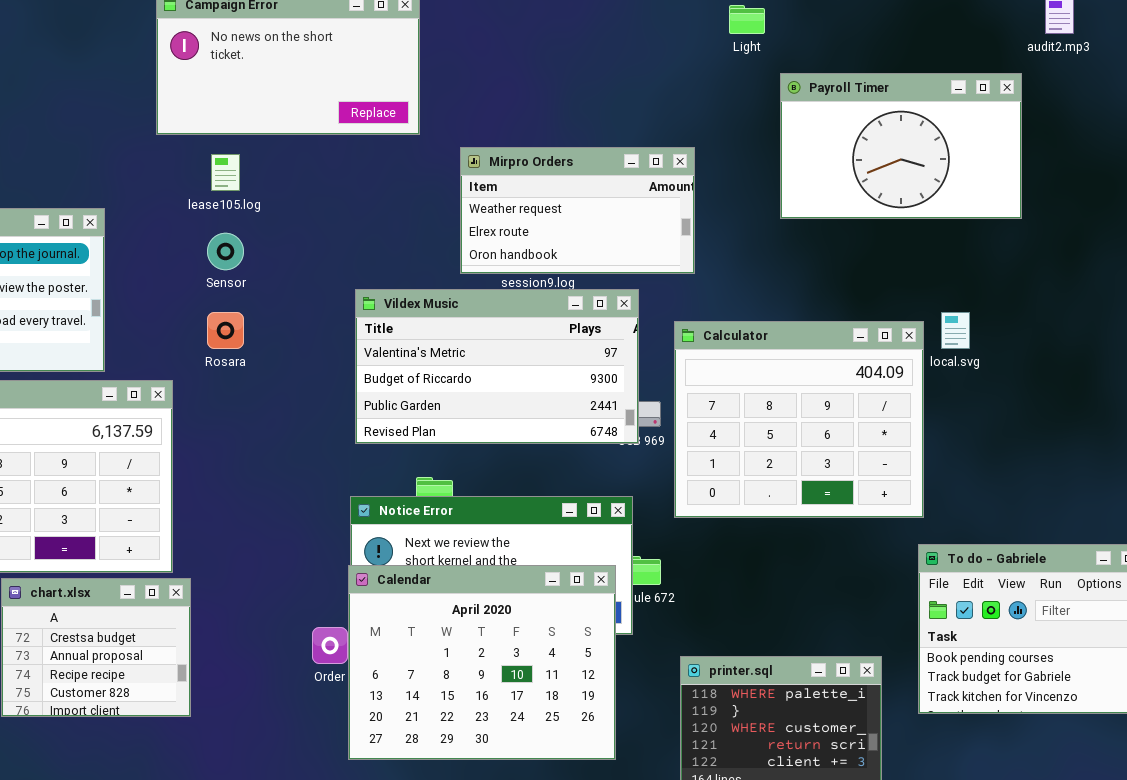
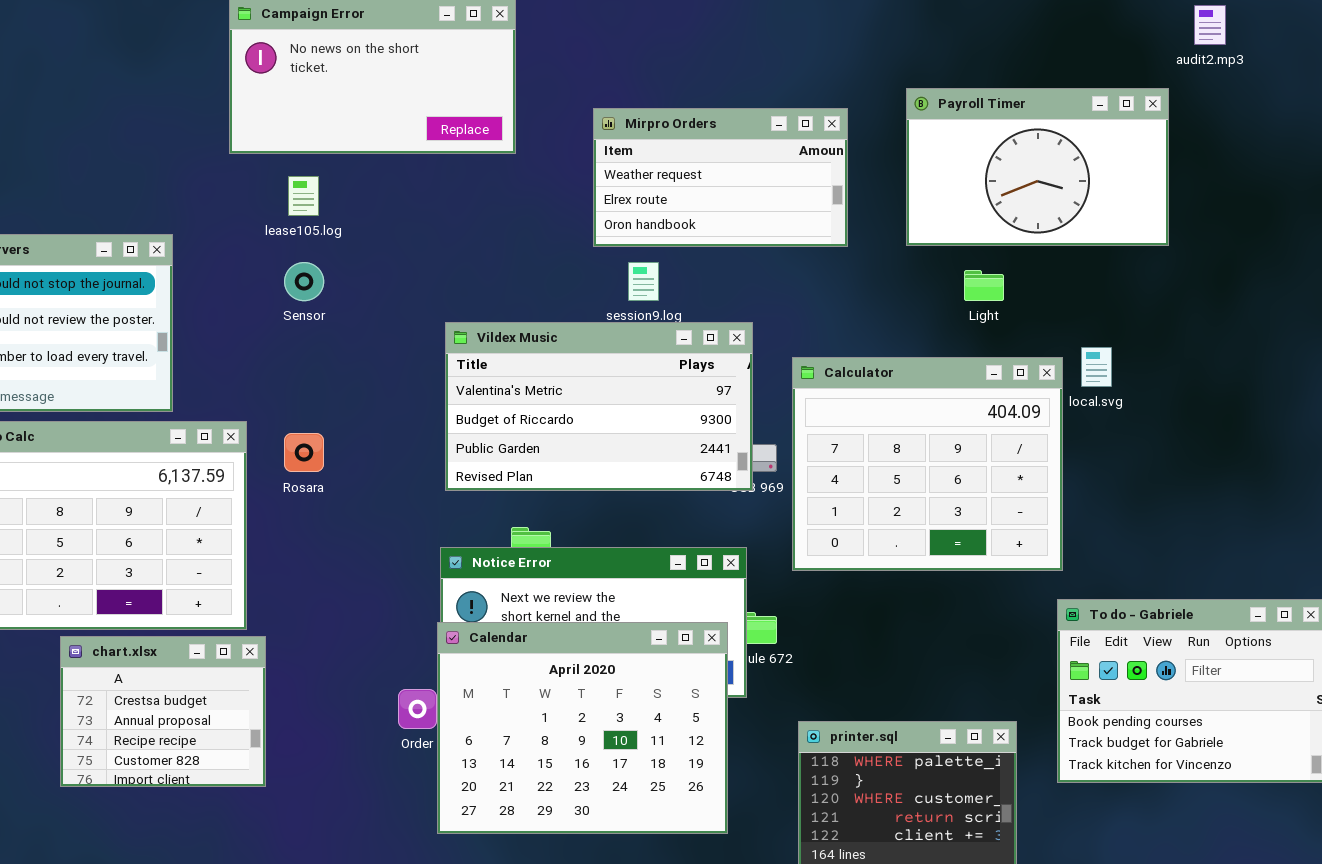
Light: [729,5,765,34] -> [964,270,1004,301], moved
Mirpro Orders: [460,147,695,274] -> [593,108,848,247], moved
Rosara: [207,312,244,349] -> [284,433,324,472], moved

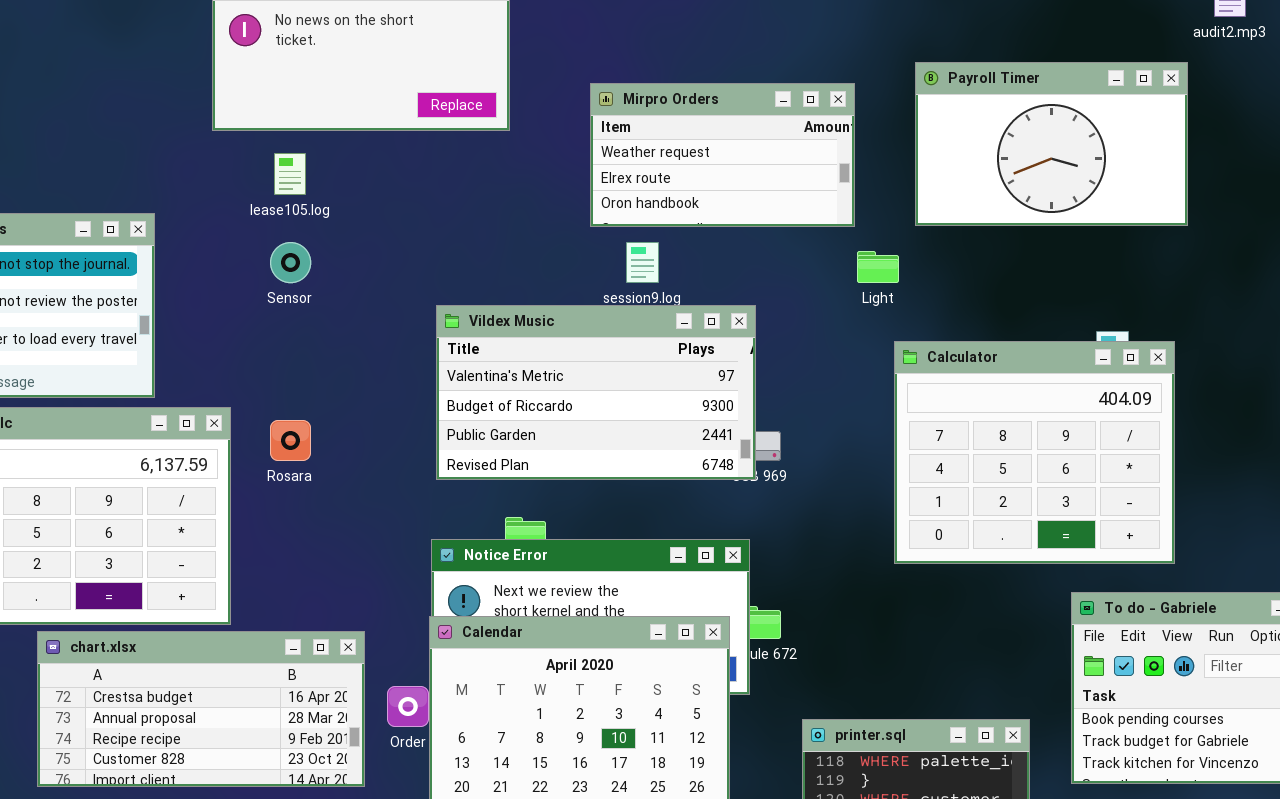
Light: [964,270,1004,301] -> [857,251,899,283], moved
Calculator: [792,357,1063,571] -> [894,341,1175,564], moved
chart.xlsx: [60,636,266,787] -> [37,631,365,787], resized

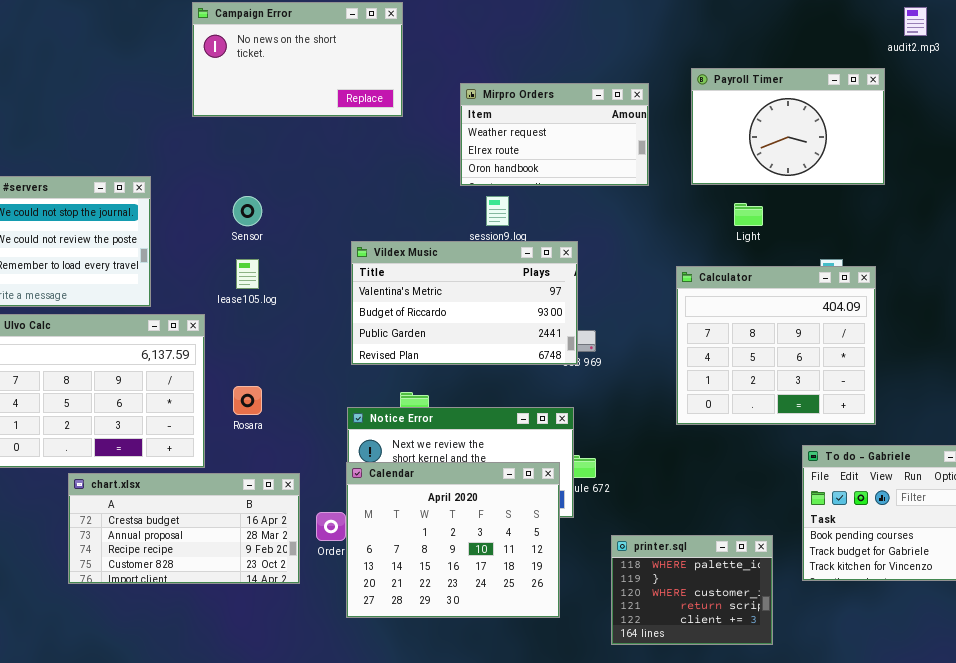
lease105.log: [274,153,306,195] -> [236,259,259,289], moved
Light: [857,251,899,283] -> [734,203,763,226], moved
Rosara: [270,420,311,461] -> [233,386,262,415], moved

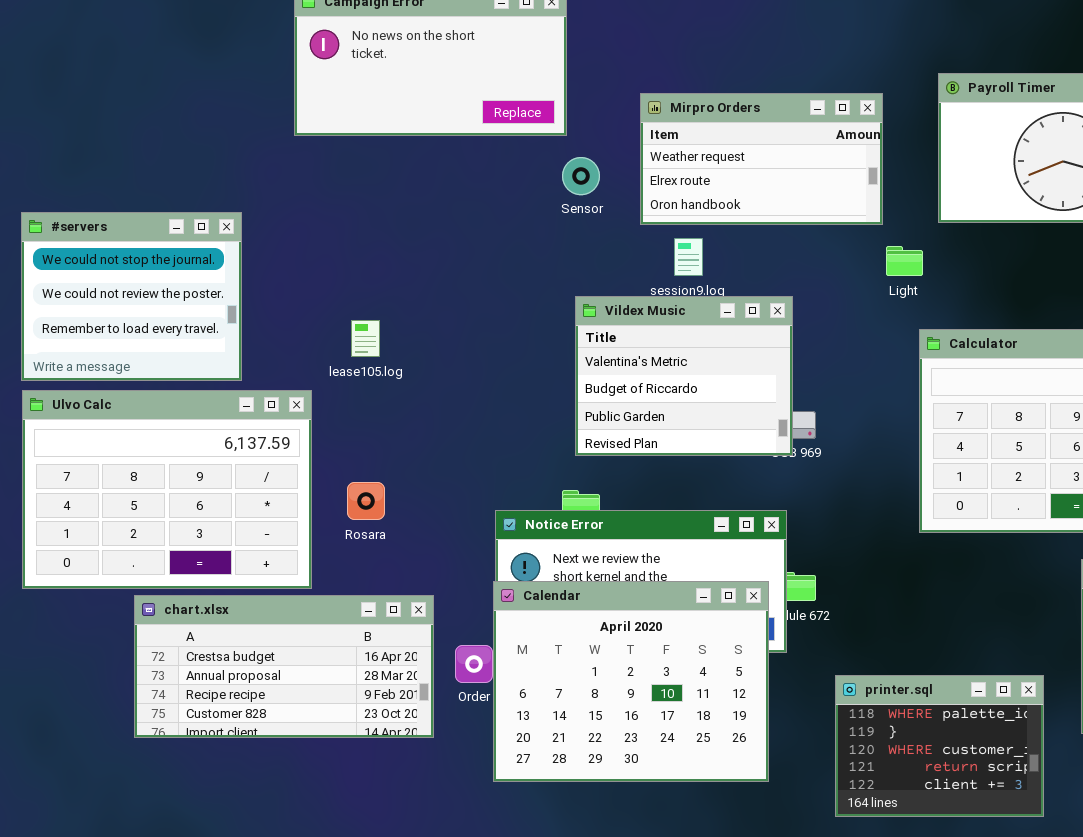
Sensor: [233,196,262,226] -> [562,157,600,195], moved
Light: [734,203,763,226] -> [886,246,923,276], moved
Vildex Music: [351,241,578,365] -> [575,296,793,456], resized

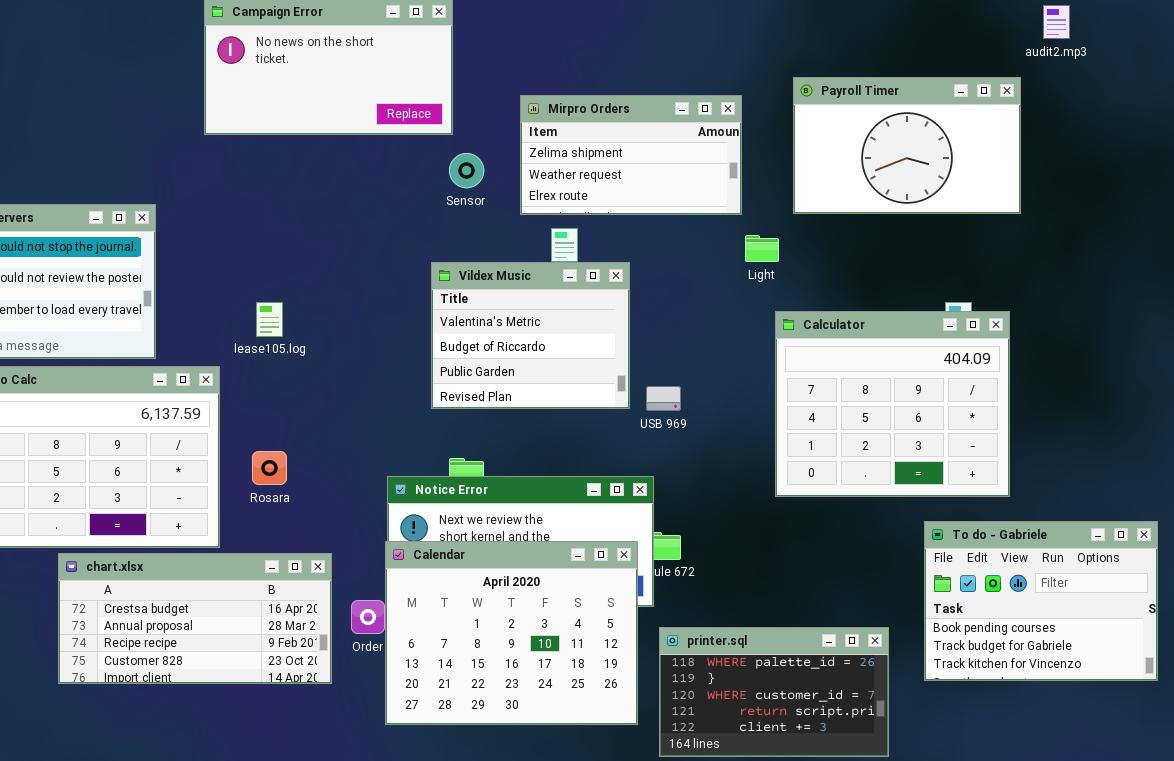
Mirpro Orders: [640,93,883,225] -> [520,95,742,215], scrolled up 1 row
Vildex Music: [575,296,793,456] -> [431,262,630,409], moved
printer.sql: [835,675,1044,817] -> [659,627,889,757], resized

